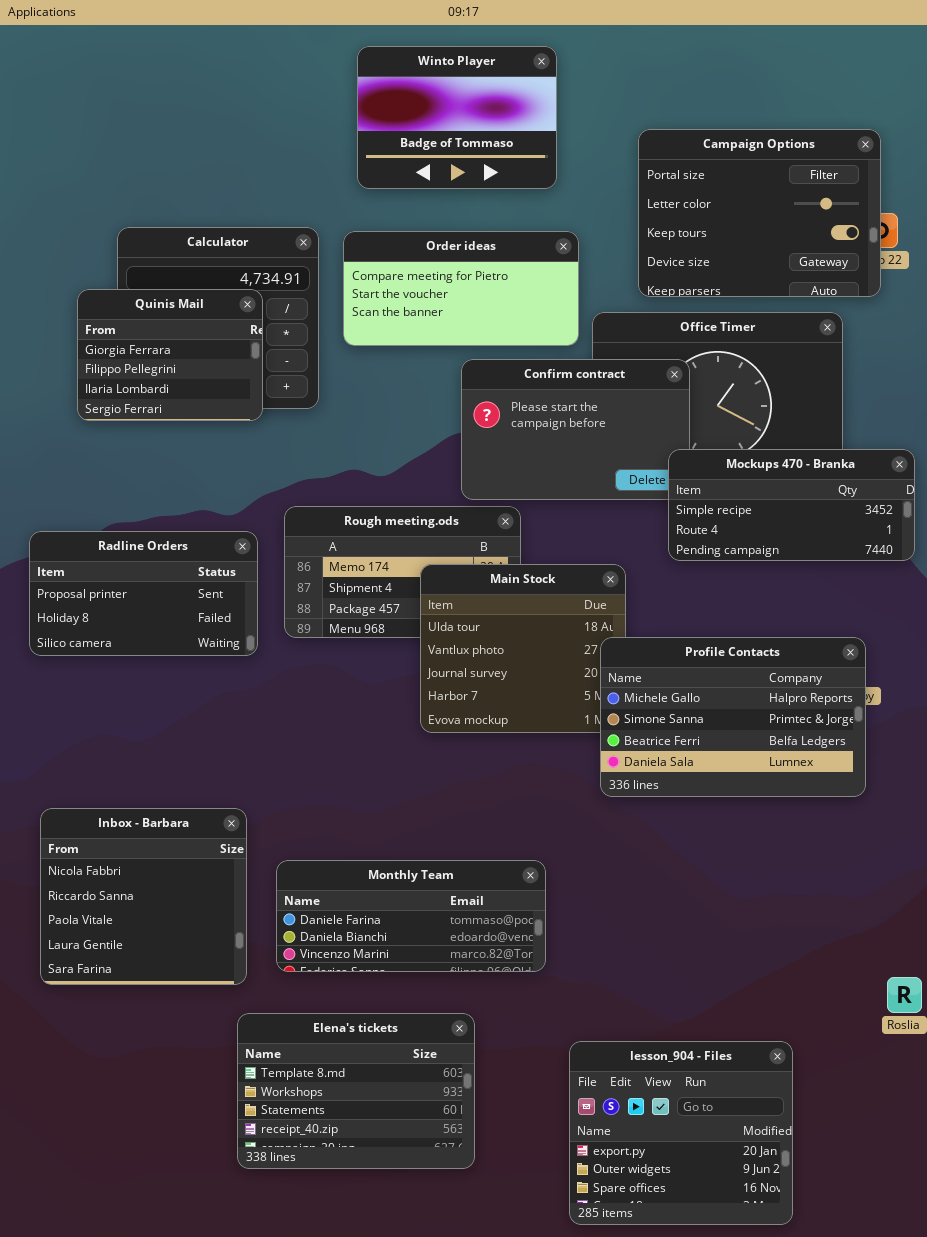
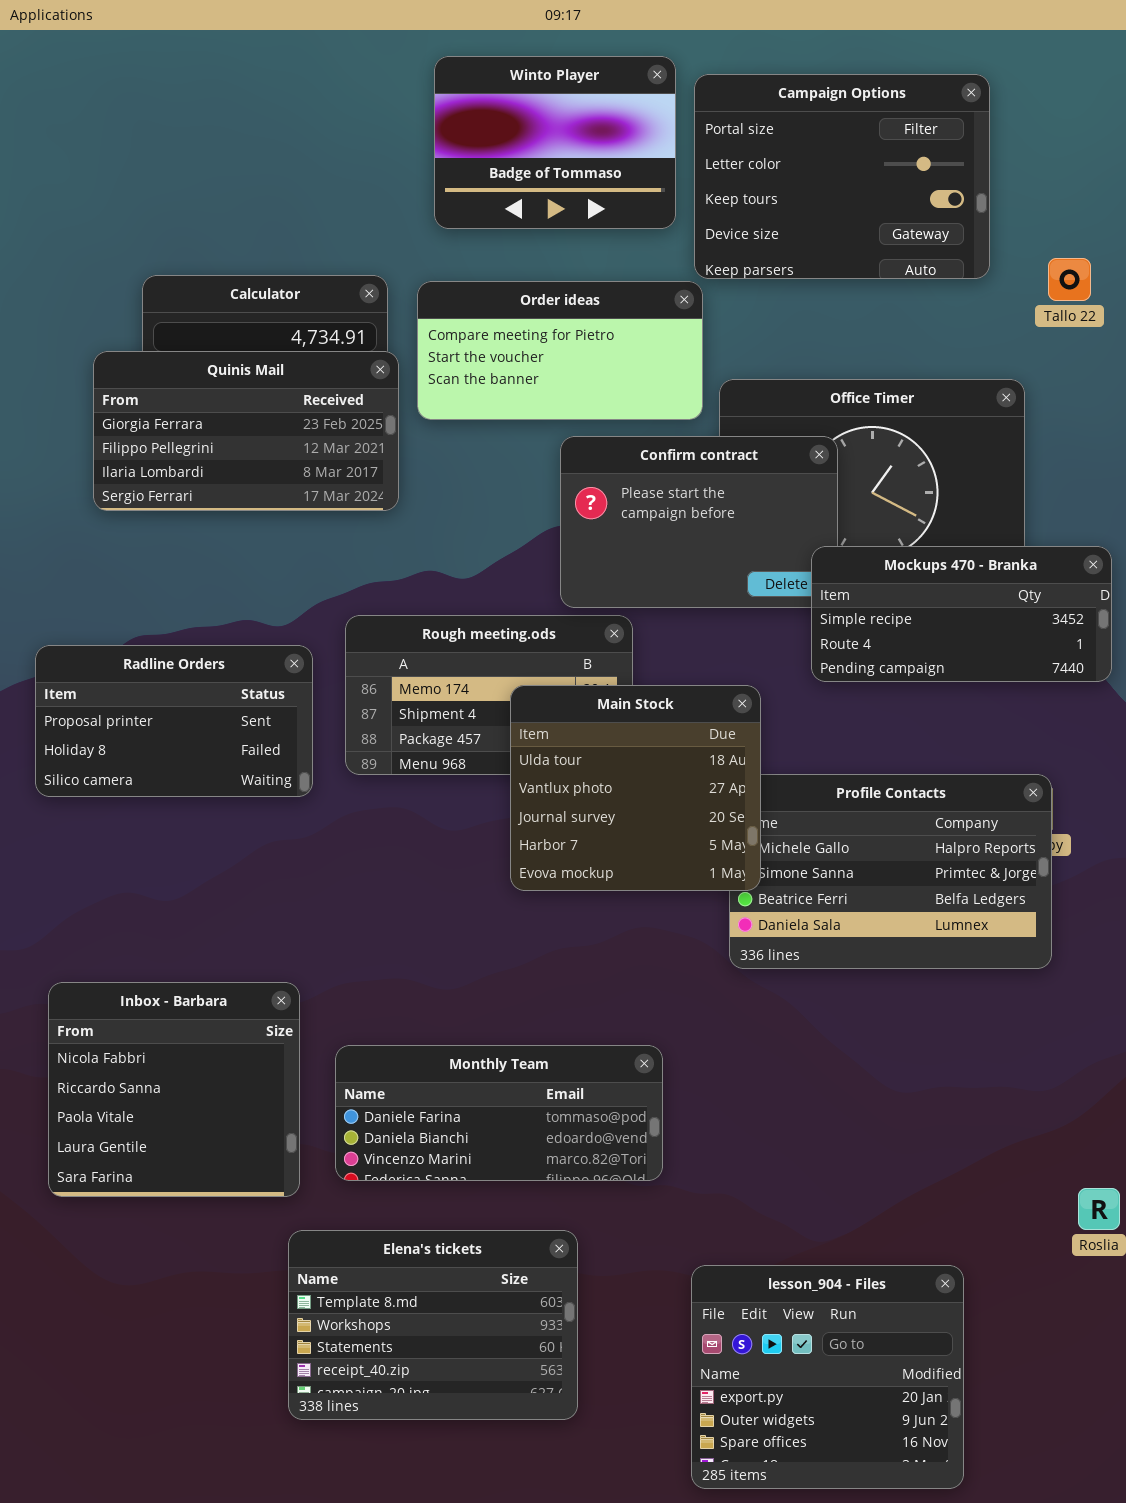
Campaign Options: [638,129,881,297] -> [694,74,990,279], moved
Quinis Mail: [77,289,263,421] -> [93,351,399,511], resized
Main Stock: [420,564,626,733] -> [510,685,761,891], raised

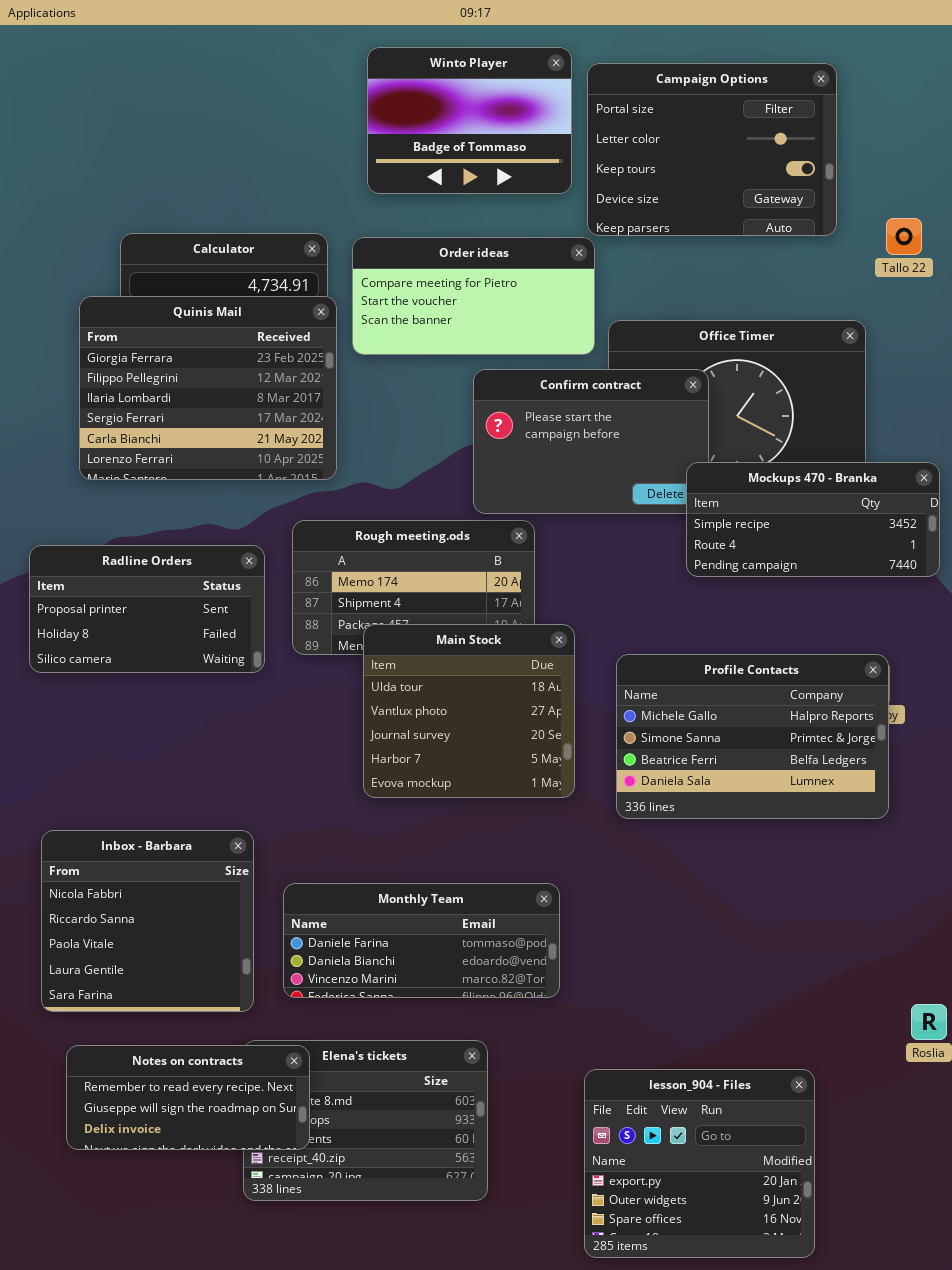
Quinis Mail: [93,351,399,511] -> [79,296,337,480], resized
Main Stock: [510,685,761,891] -> [363,624,575,798], moved
Notes on contracts: none -> [66,1045,310,1150], opened

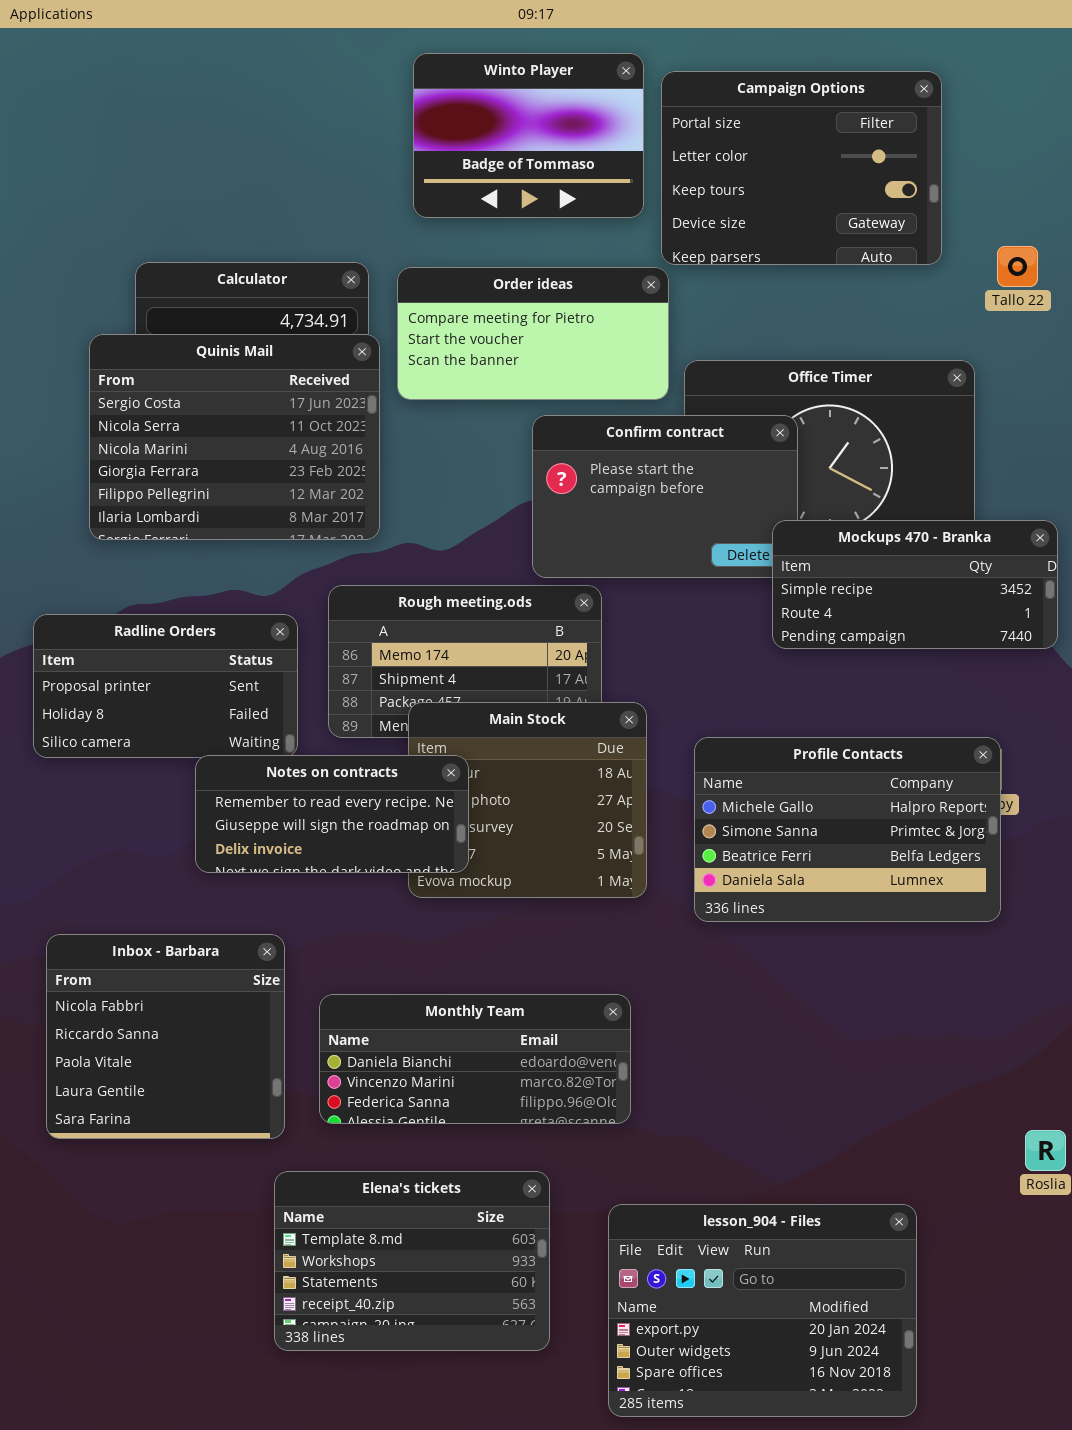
Quinis Mail: [79,296,337,480] -> [89,334,380,540], scrolled up 3 rows
Monthly Team: [283,883,560,998] -> [319,994,631,1124], scrolled down 1 row
Notes on contracts: [66,1045,310,1150] -> [195,755,469,873], moved
lesson_904 - Files: [584,1069,815,1258] -> [608,1204,917,1417], resized

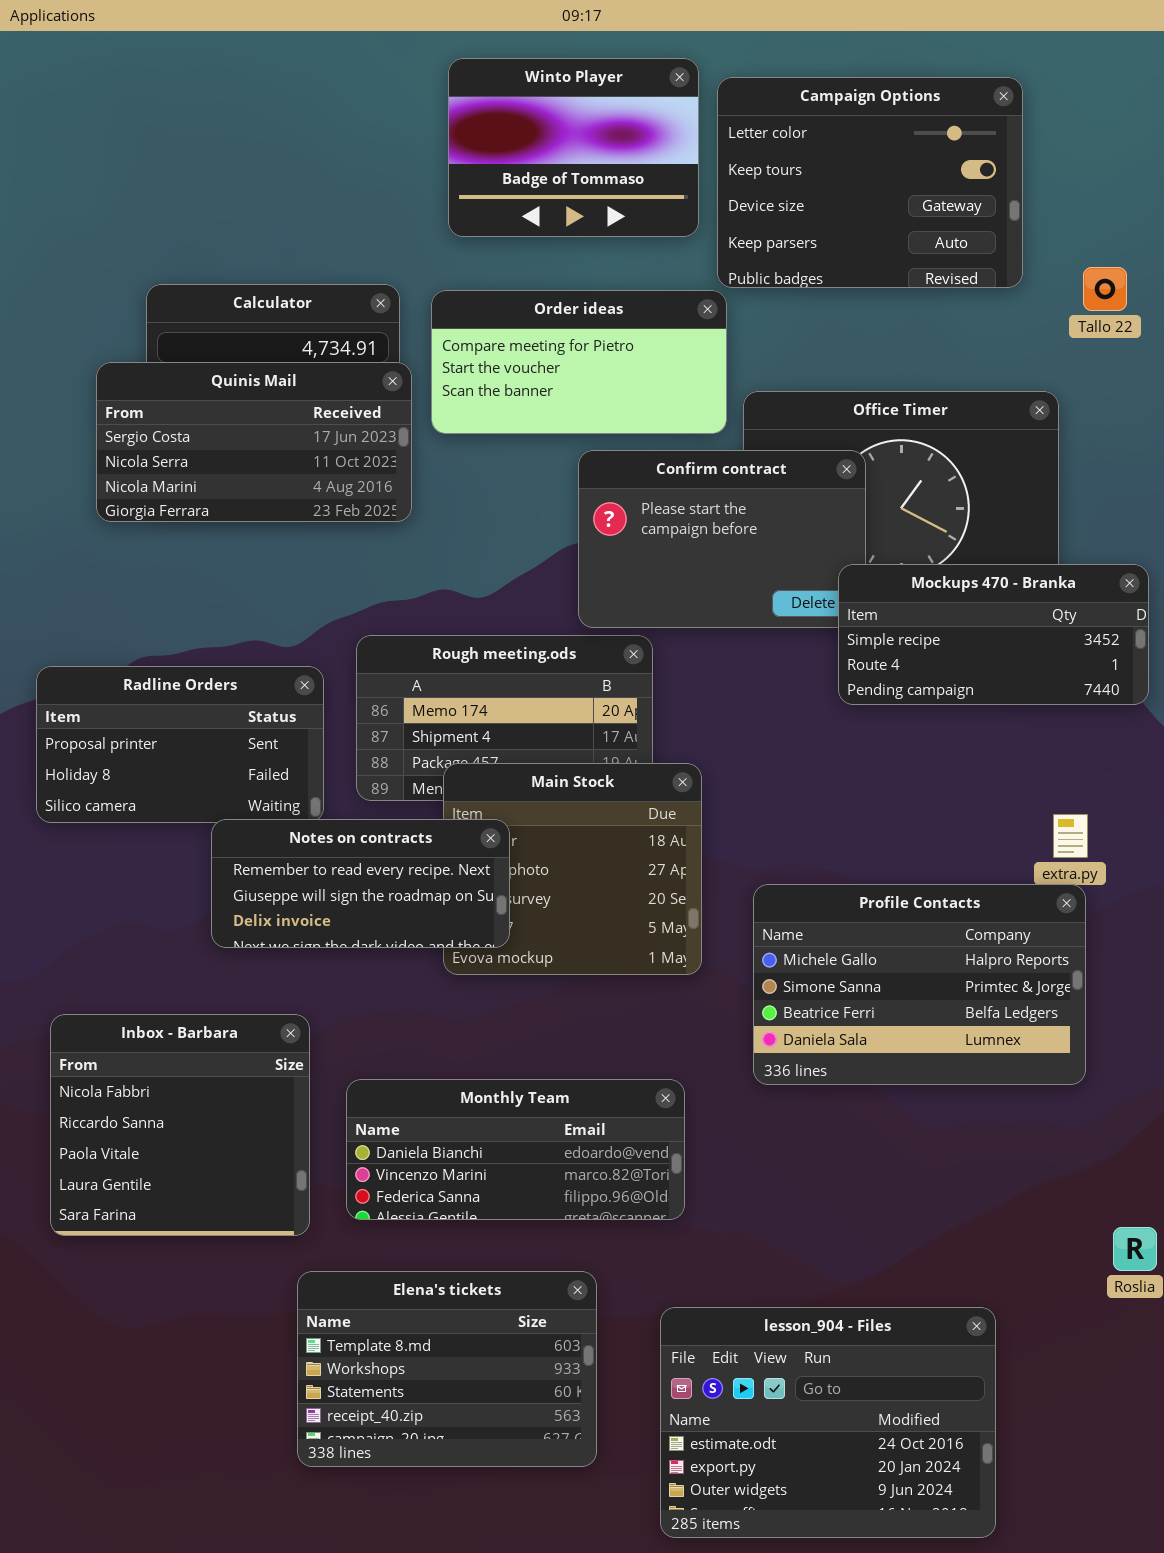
Campaign Options: [661,71,942,265] -> [717,77,1023,288], scrolled down 1 row
Quinis Mail: [89,334,380,540] -> [96,362,412,522], resized
Profile Contacts: [694,737,1001,922] -> [753,884,1086,1085], moved
lesson_904 - Files: [608,1204,917,1417] -> [660,1307,996,1538], scrolled up 1 row

